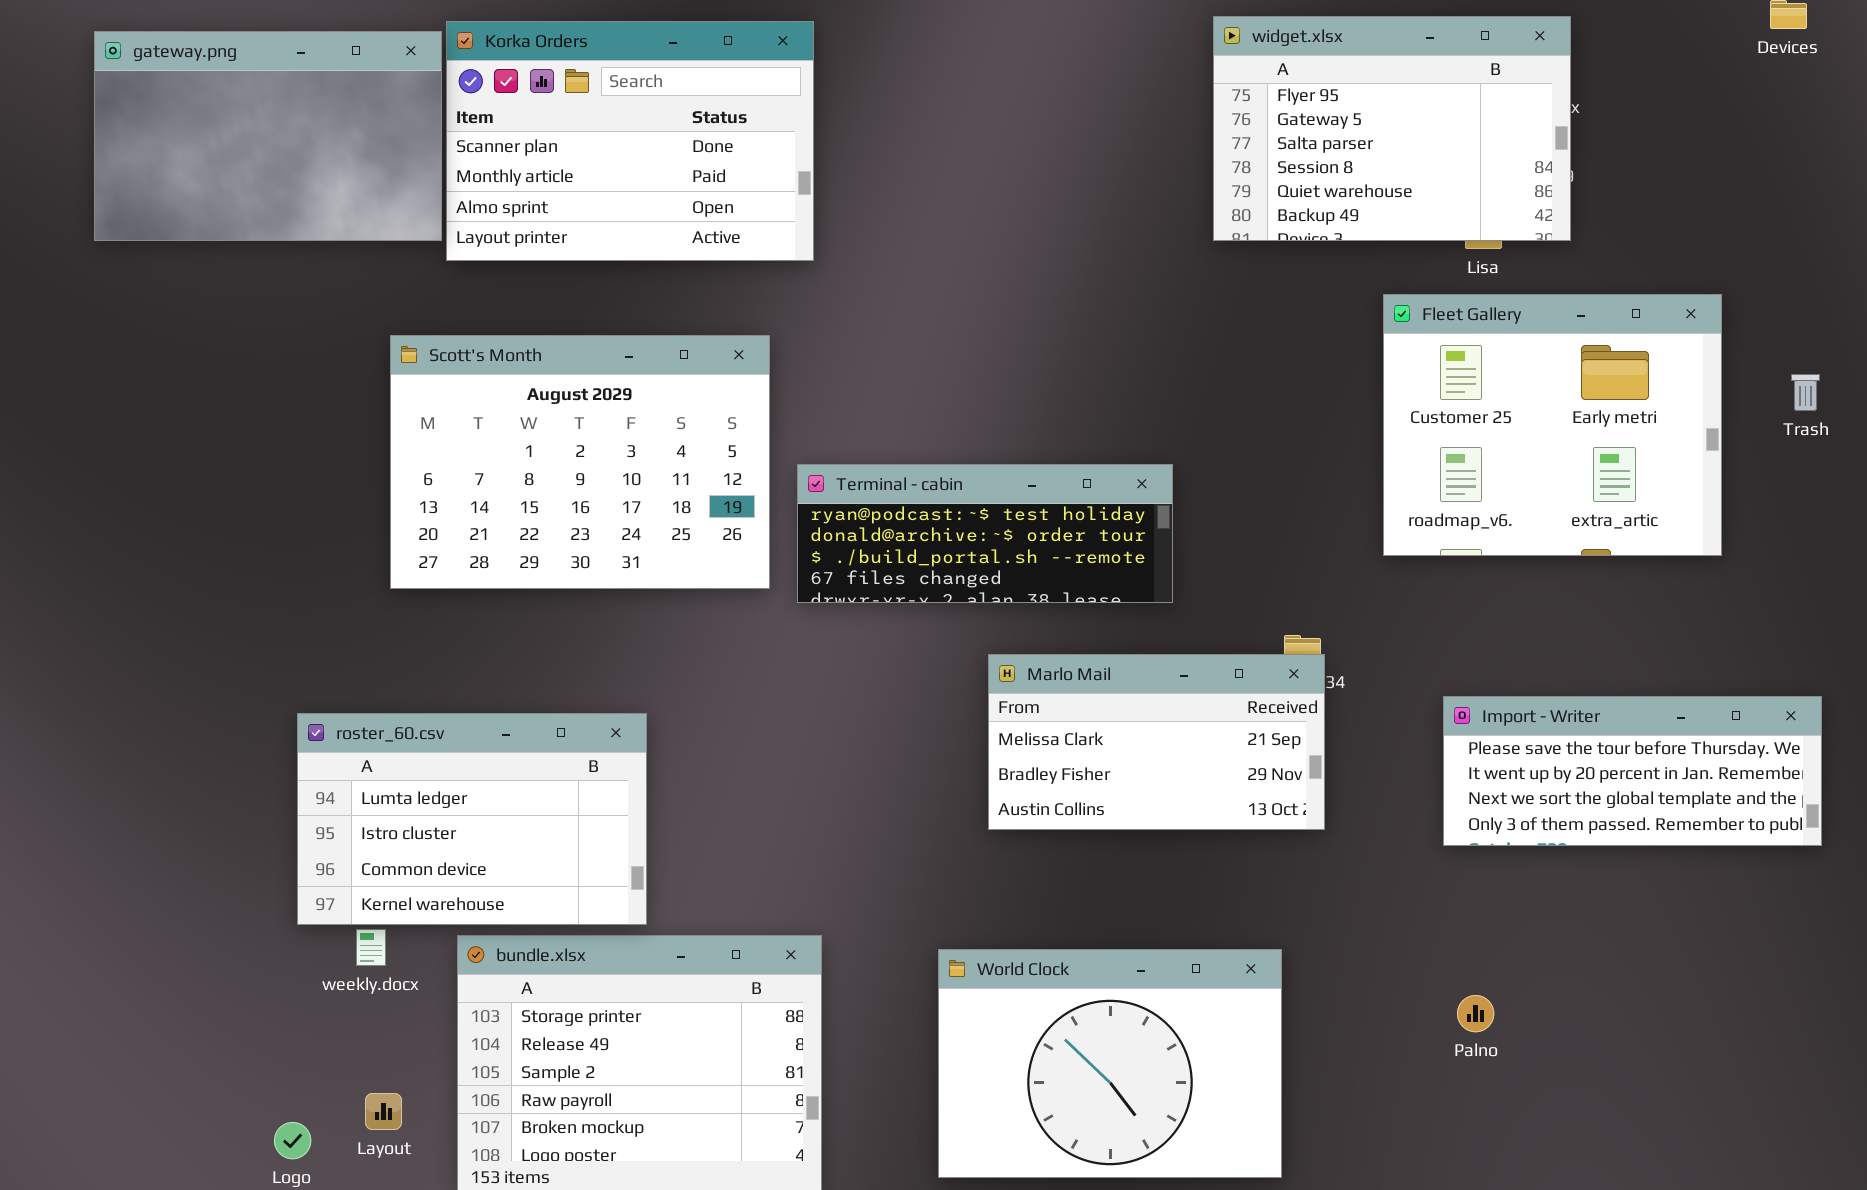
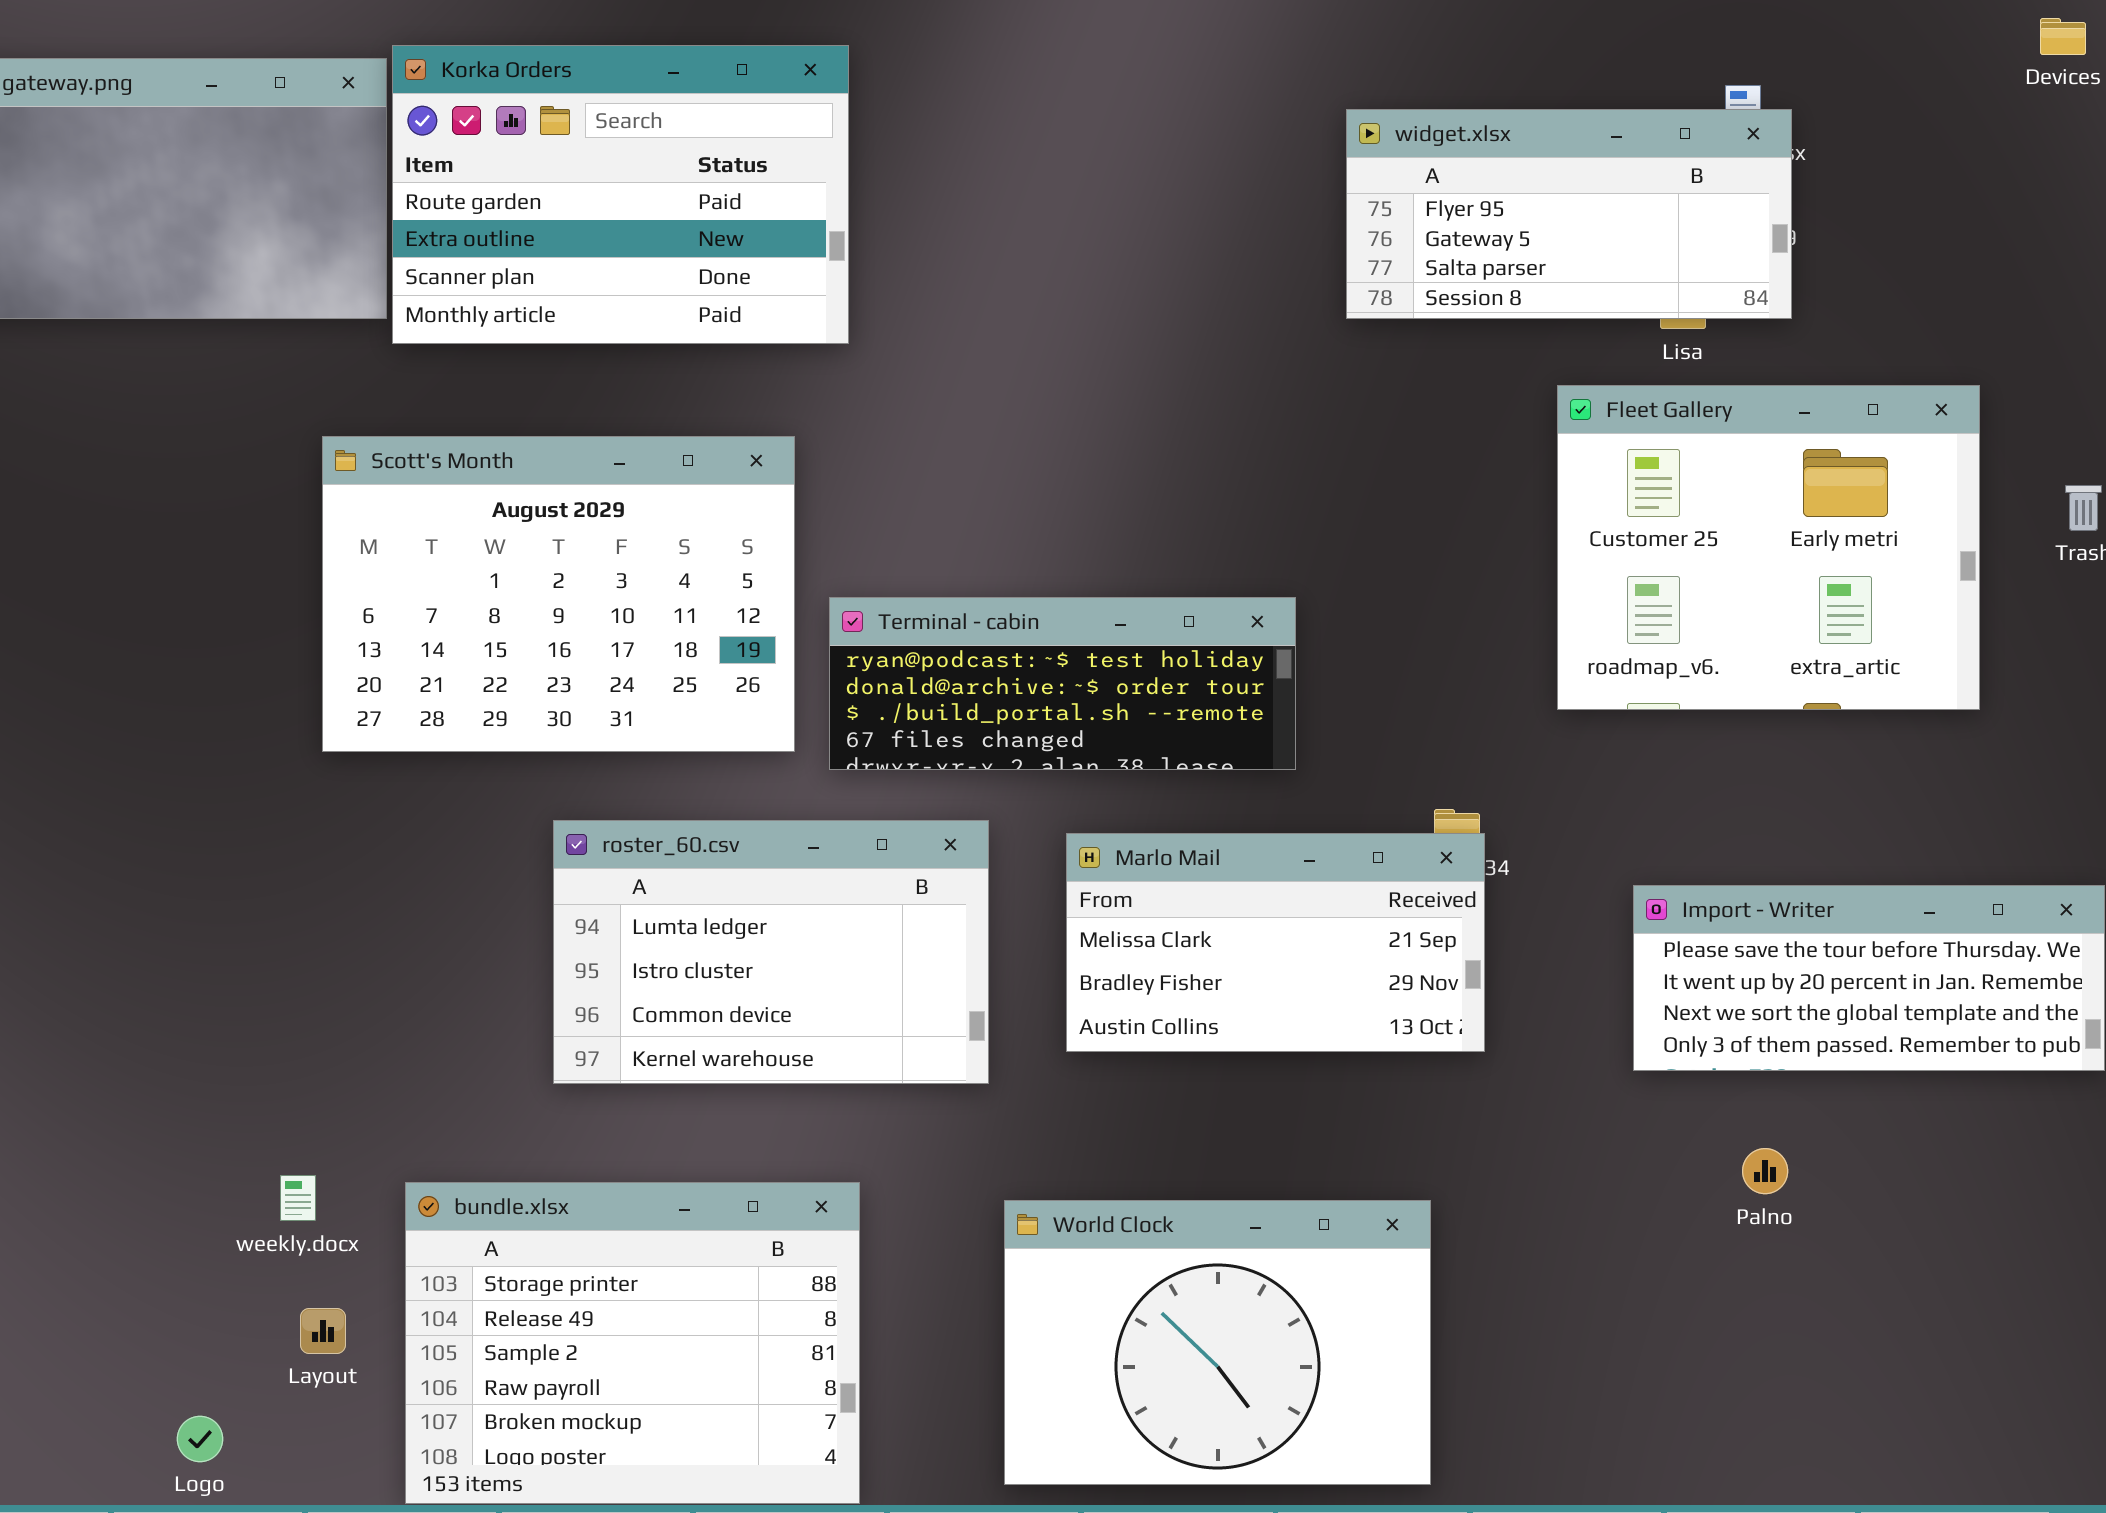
widget.xlsx: [1213,16,1571,241] -> [1346,109,1792,319], resized
Korka Orders: [446,21,814,261] -> [392,45,849,344], scrolled up 2 rows
roster_60.csv: [297,713,647,925] -> [553,820,989,1084], moved
Palno: [1457,995,1494,1032] -> [1742,1148,1788,1194], moved
Layout: [365,1093,402,1130] -> [300,1308,346,1354], moved

